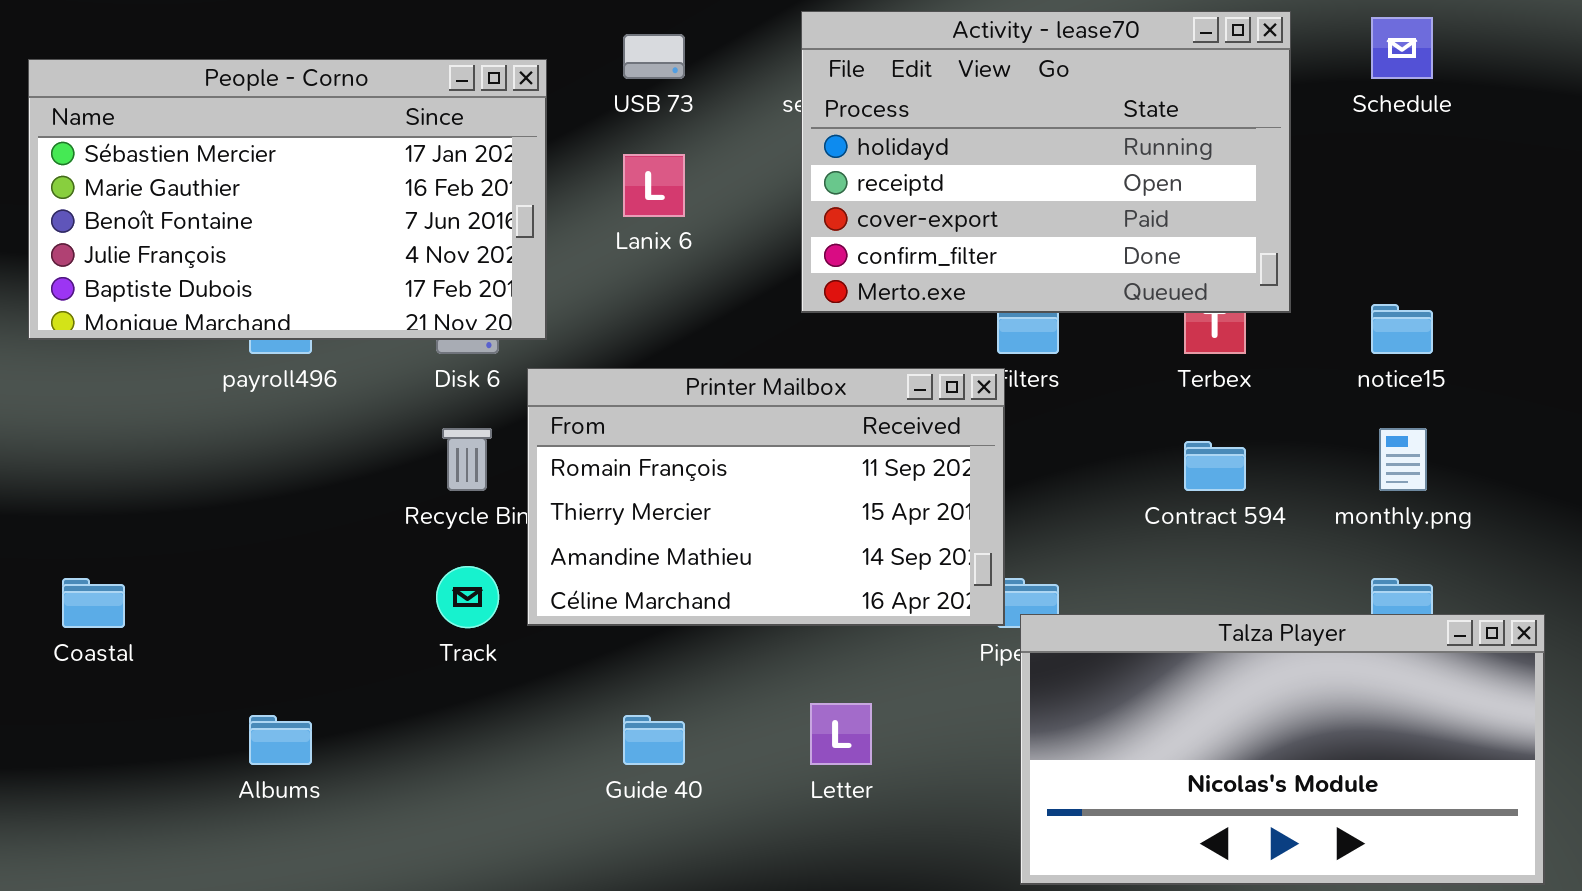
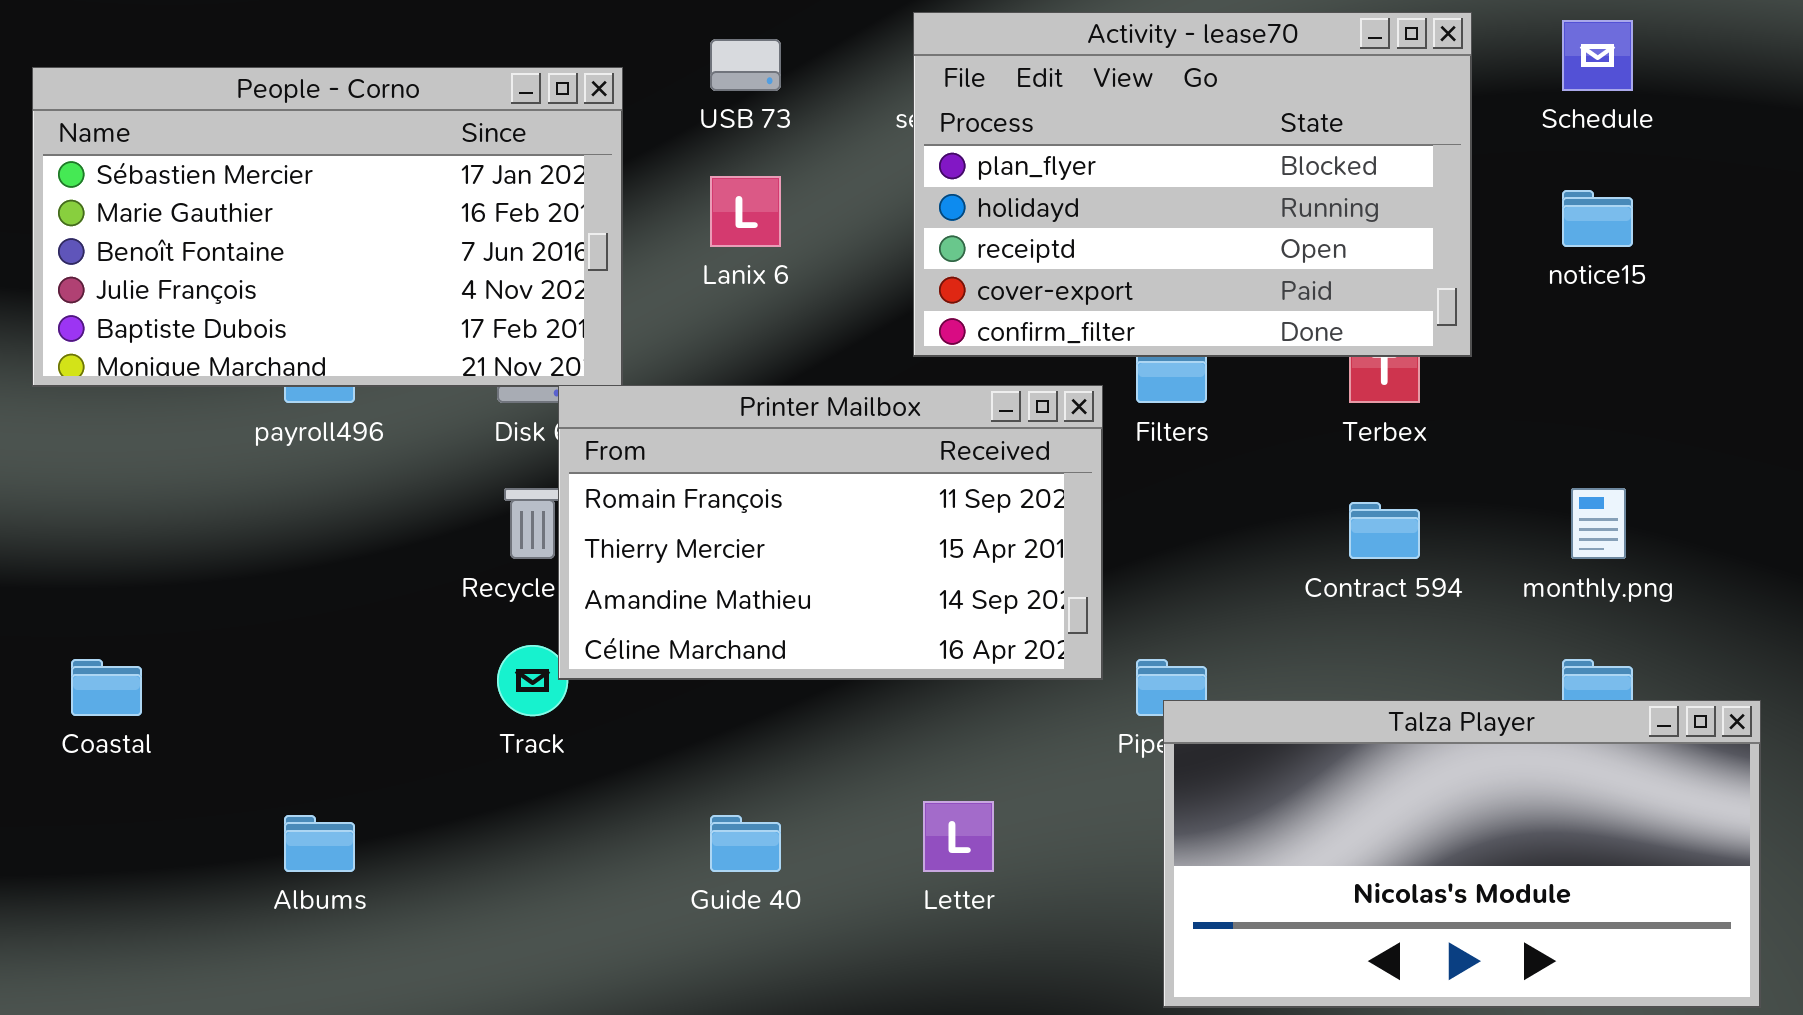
Activity - lease70: [801,11,1291,313] -> [913,12,1472,357], scrolled up 1 row
notice15: [1371,304,1433,354] -> [1562,190,1633,247], moved
Printer Mailbox: [527,368,1005,626] -> [558,385,1103,680], moved

